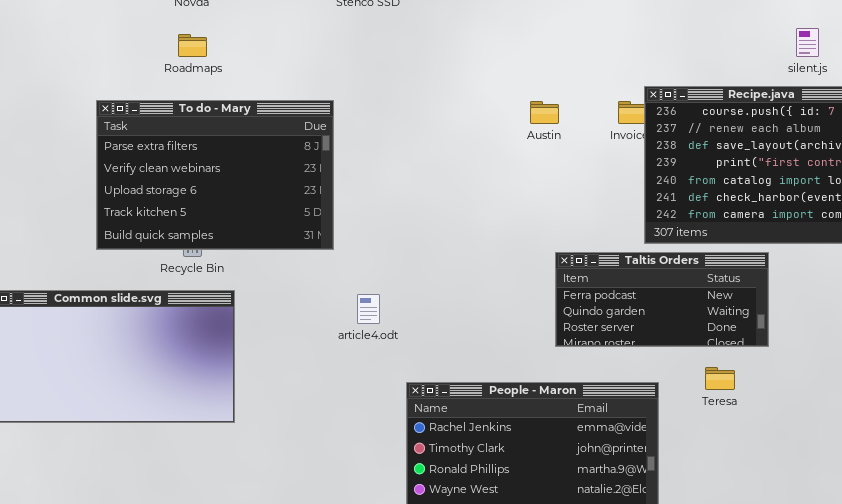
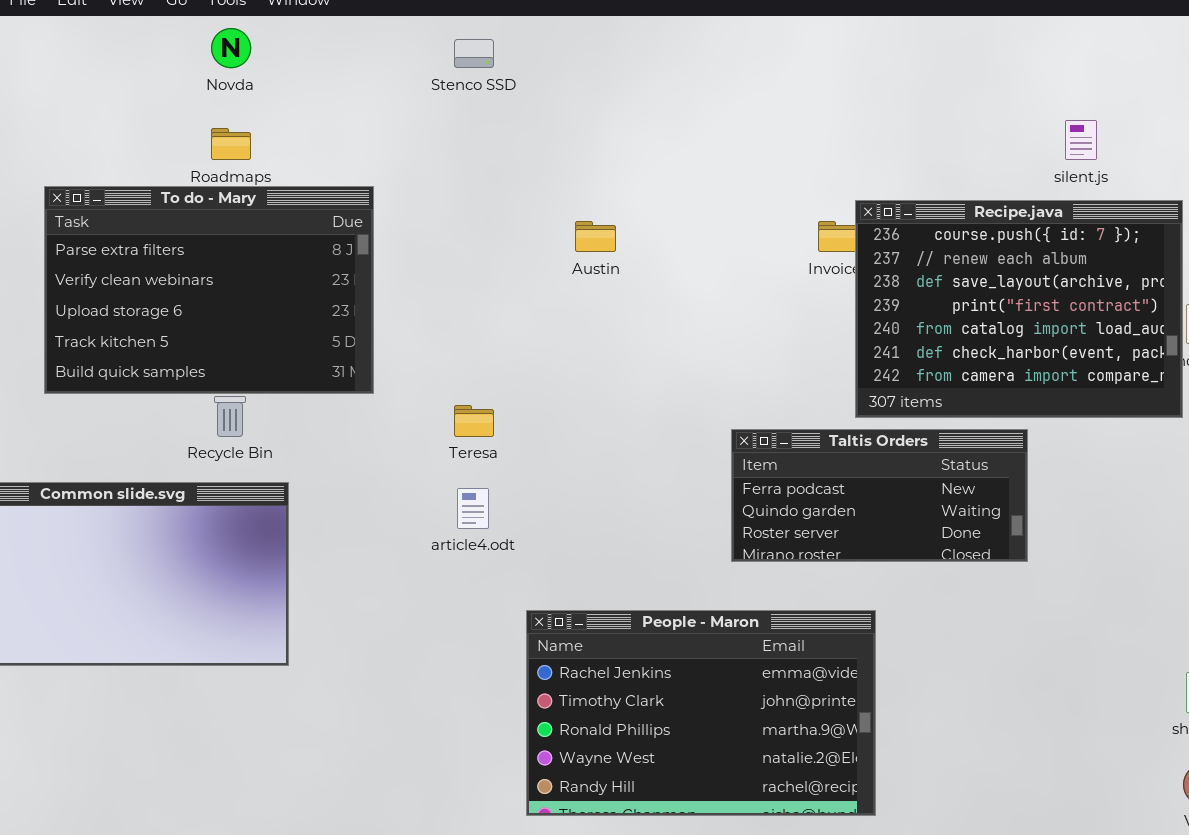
To do - Mary: [96,100,334,250] -> [44,186,374,394], moved
Austin: [530,101,559,124] -> [575,221,616,252], moved
Teresa: [705,367,735,390] -> [454,405,494,437], moved

